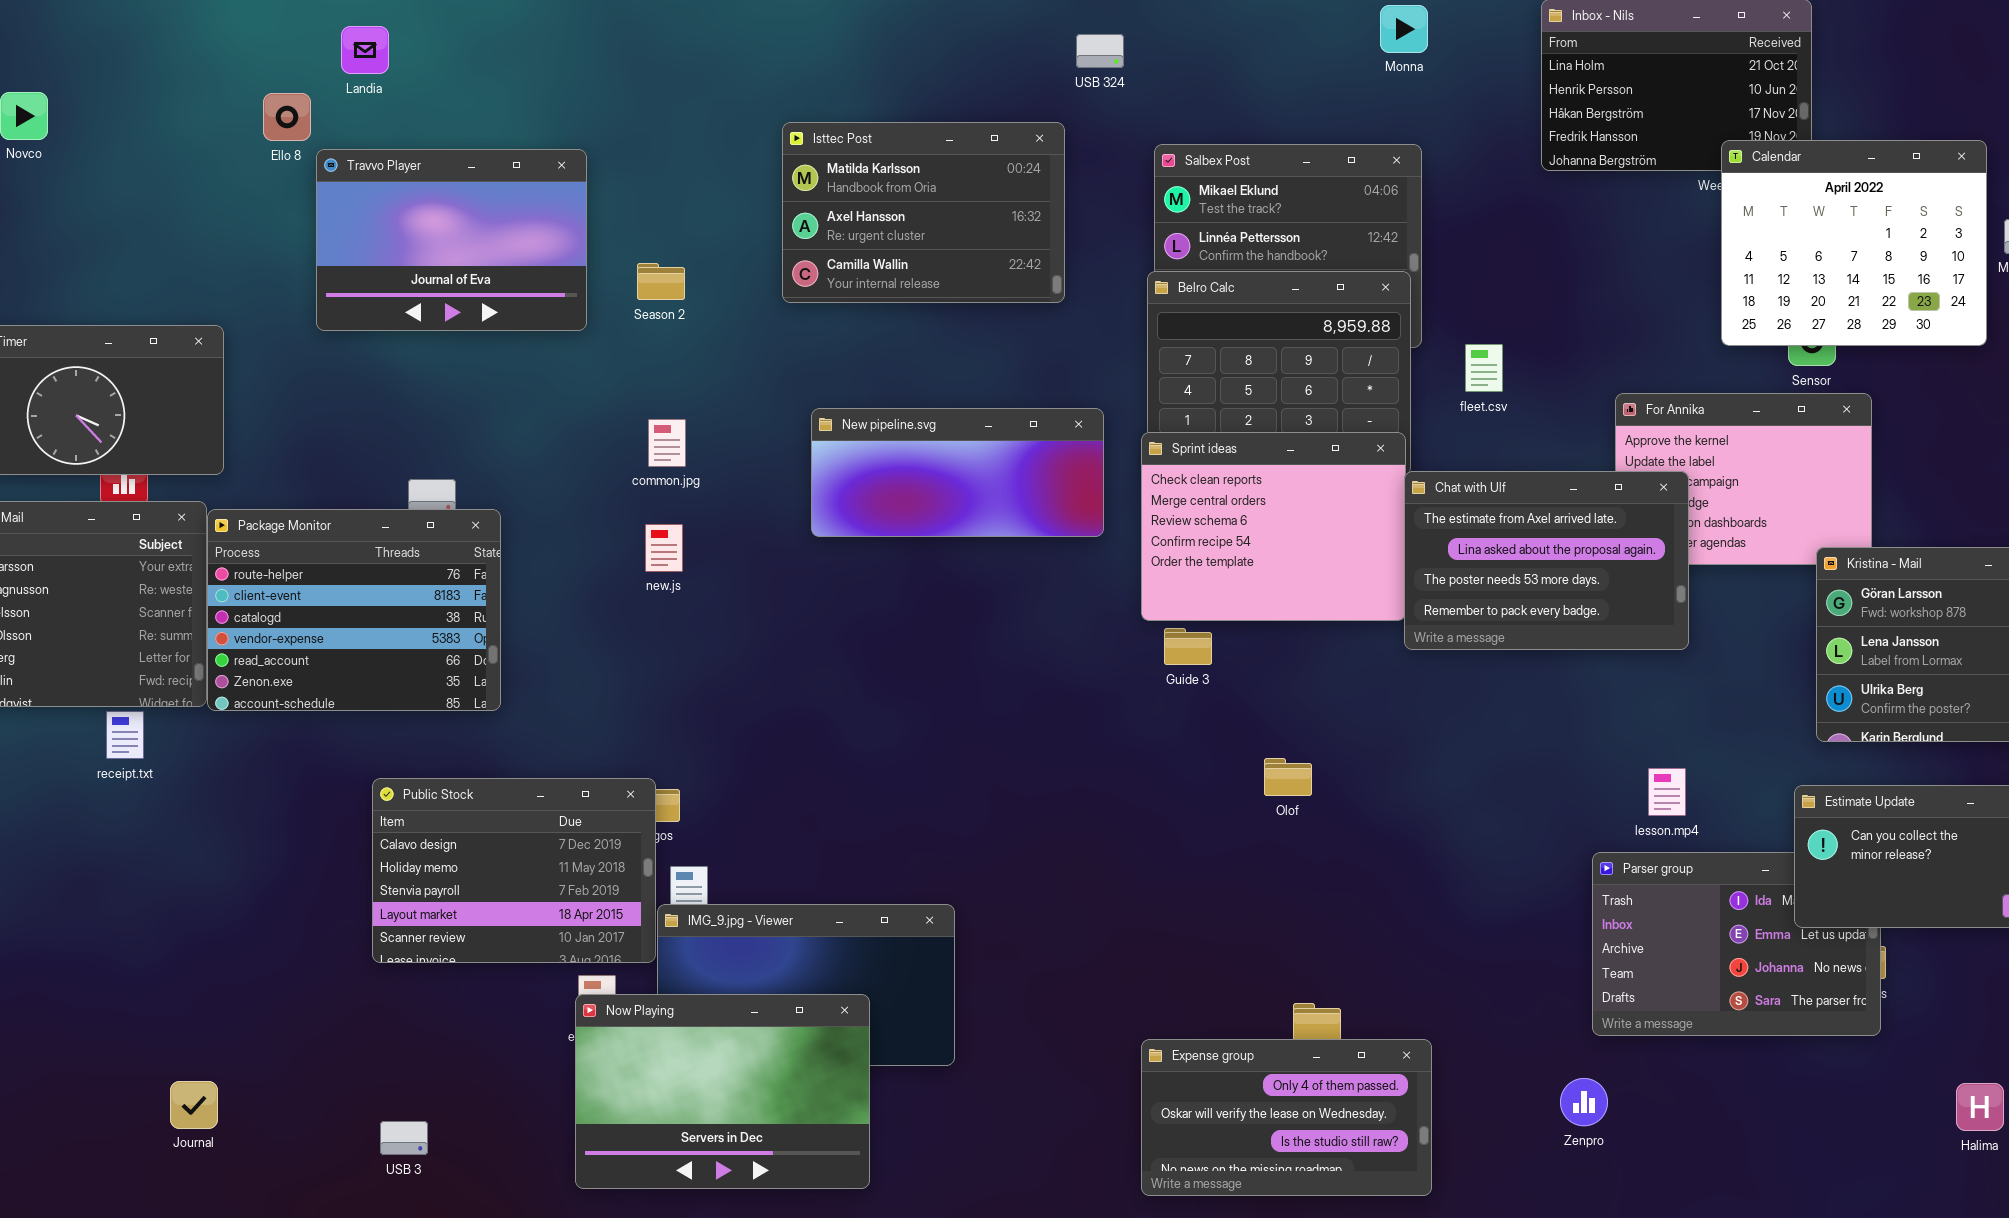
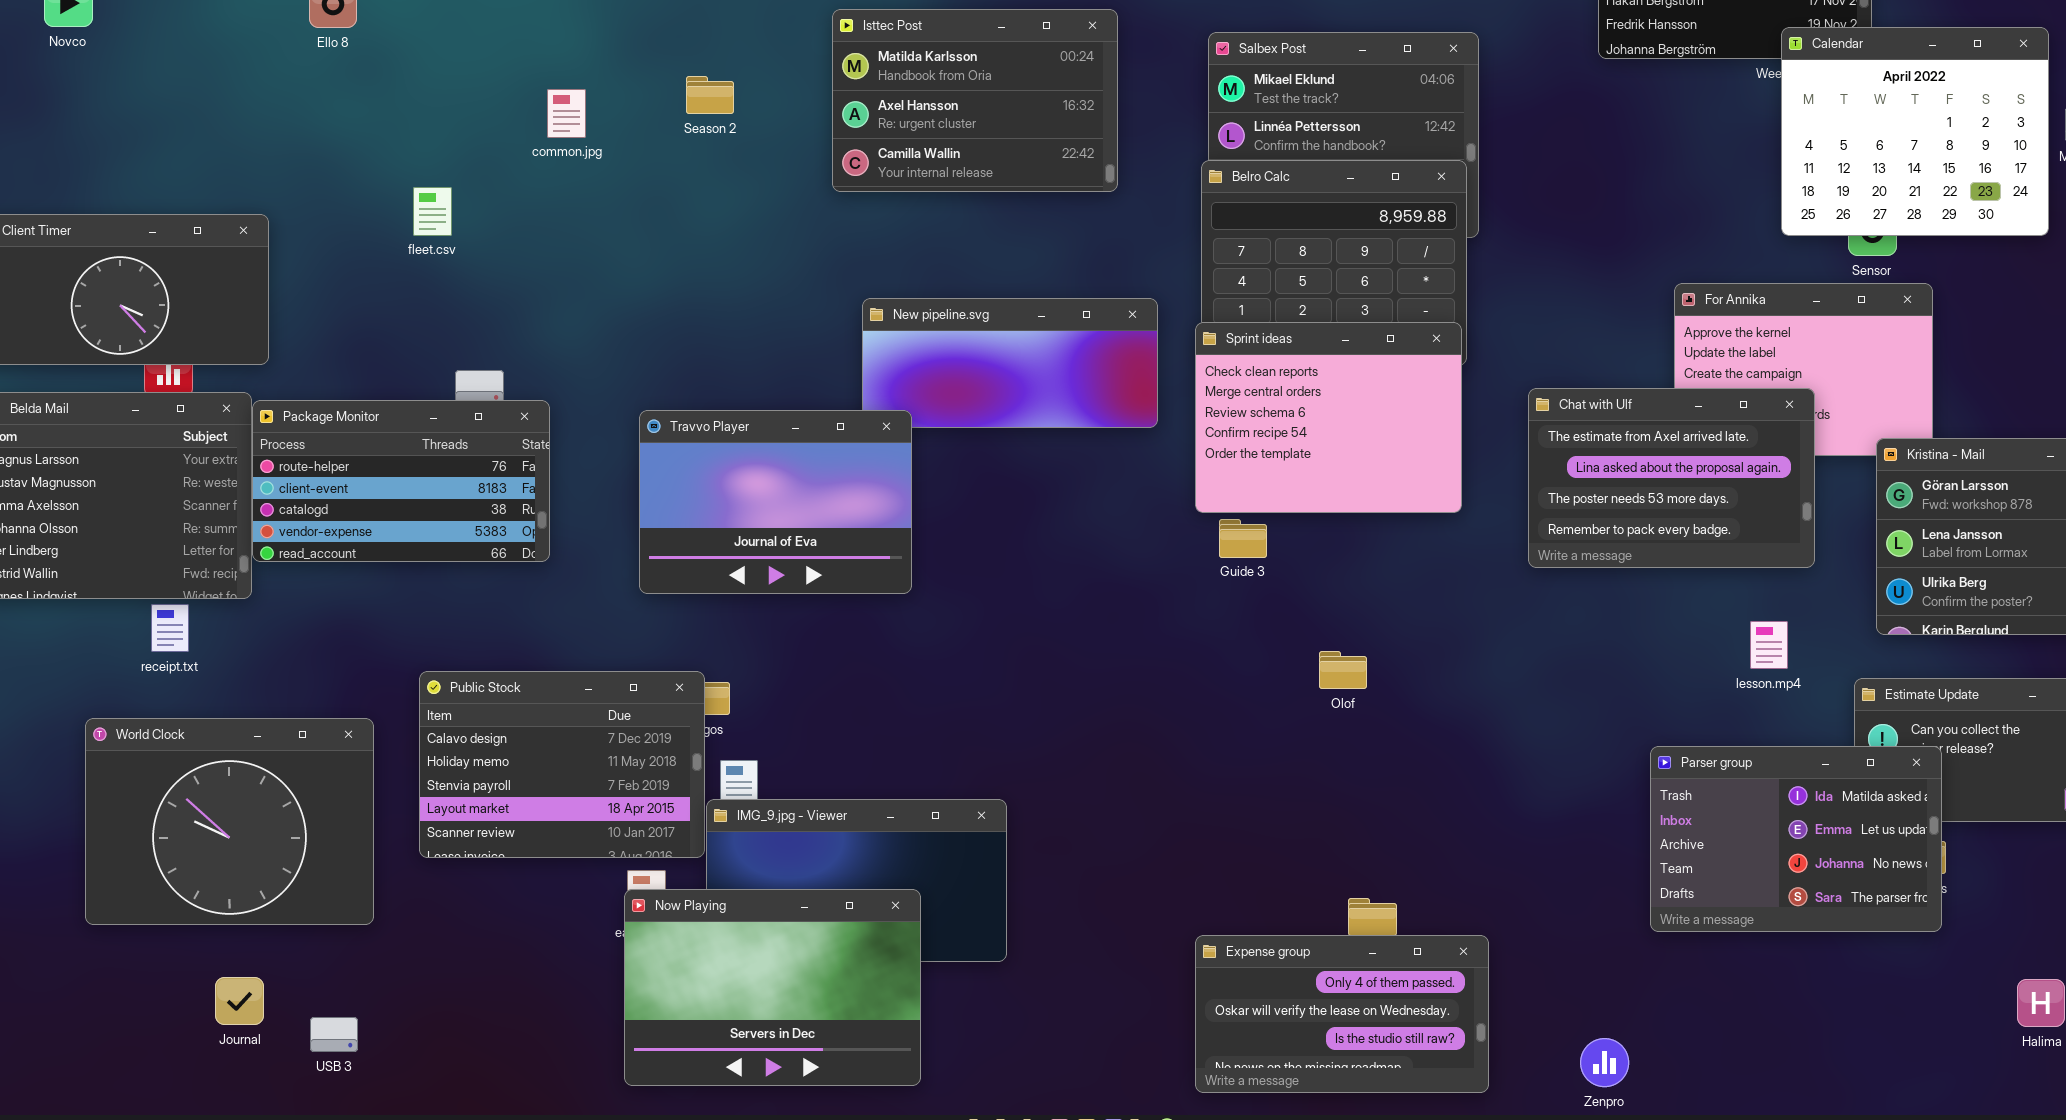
Travvo Player: [316,149,587,331] -> [639,410,912,594], moved
Season 2: [637,263,685,300] -> [686,76,734,114], moved
fleet.csv: [1465,344,1503,392] -> [413,187,452,236], moved
common.jpg: [648,419,686,467] -> [547,89,586,138], moved
Chat with Ulf: [1404,471,1689,650] -> [1528,388,1815,568], moved
Package Monitor: [207,509,501,711] -> [252,400,550,562], resized
lesson.mp4: [1648,768,1686,816] -> [1750,621,1788,669], moved
World Clock: none -> [85,718,374,925], opened
Parser group: [1592,852,1881,1036] -> [1650,746,1942,932], raised
Zenpro: [1560,1078,1608,1126] -> [1580,1038,1629,1087], moved
USB 3: [380,1121,428,1155] -> [310,1017,358,1052], moved

